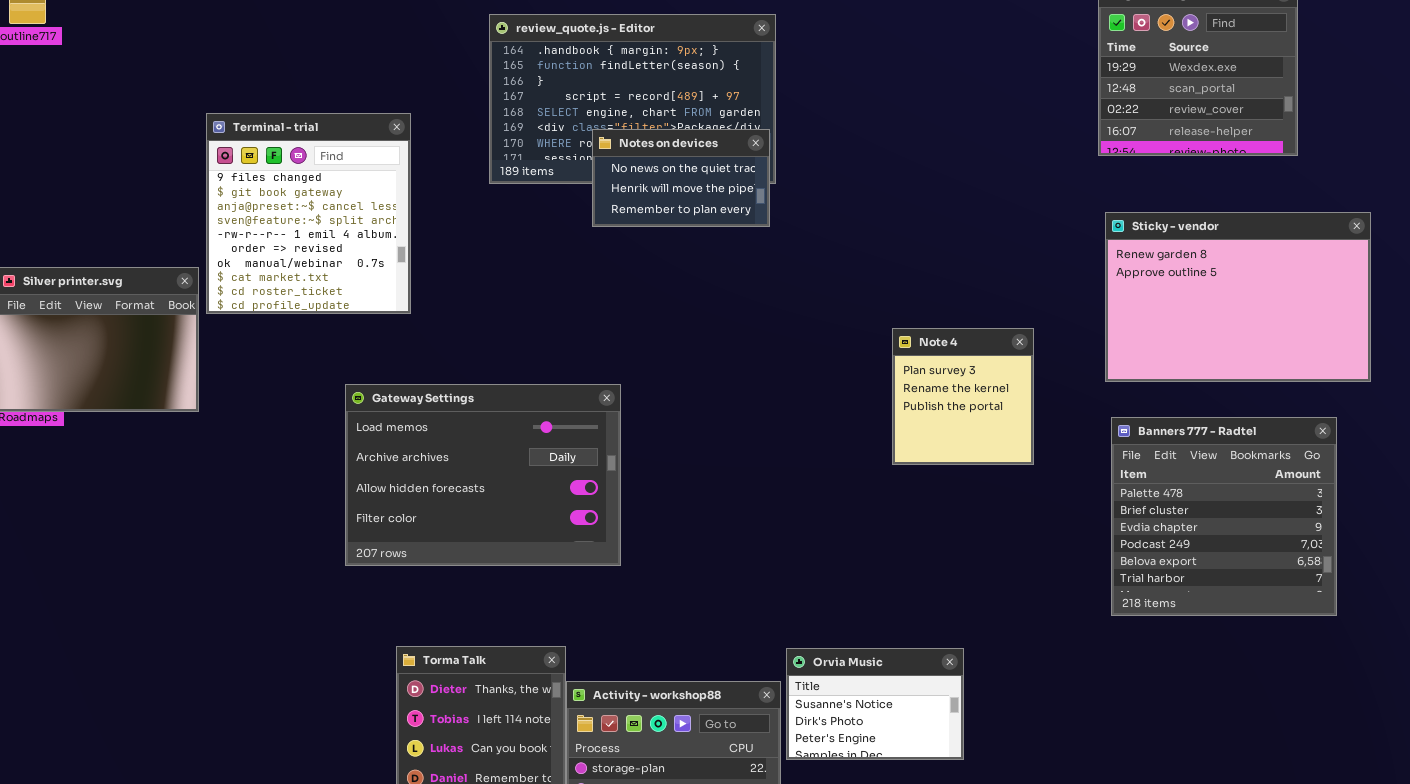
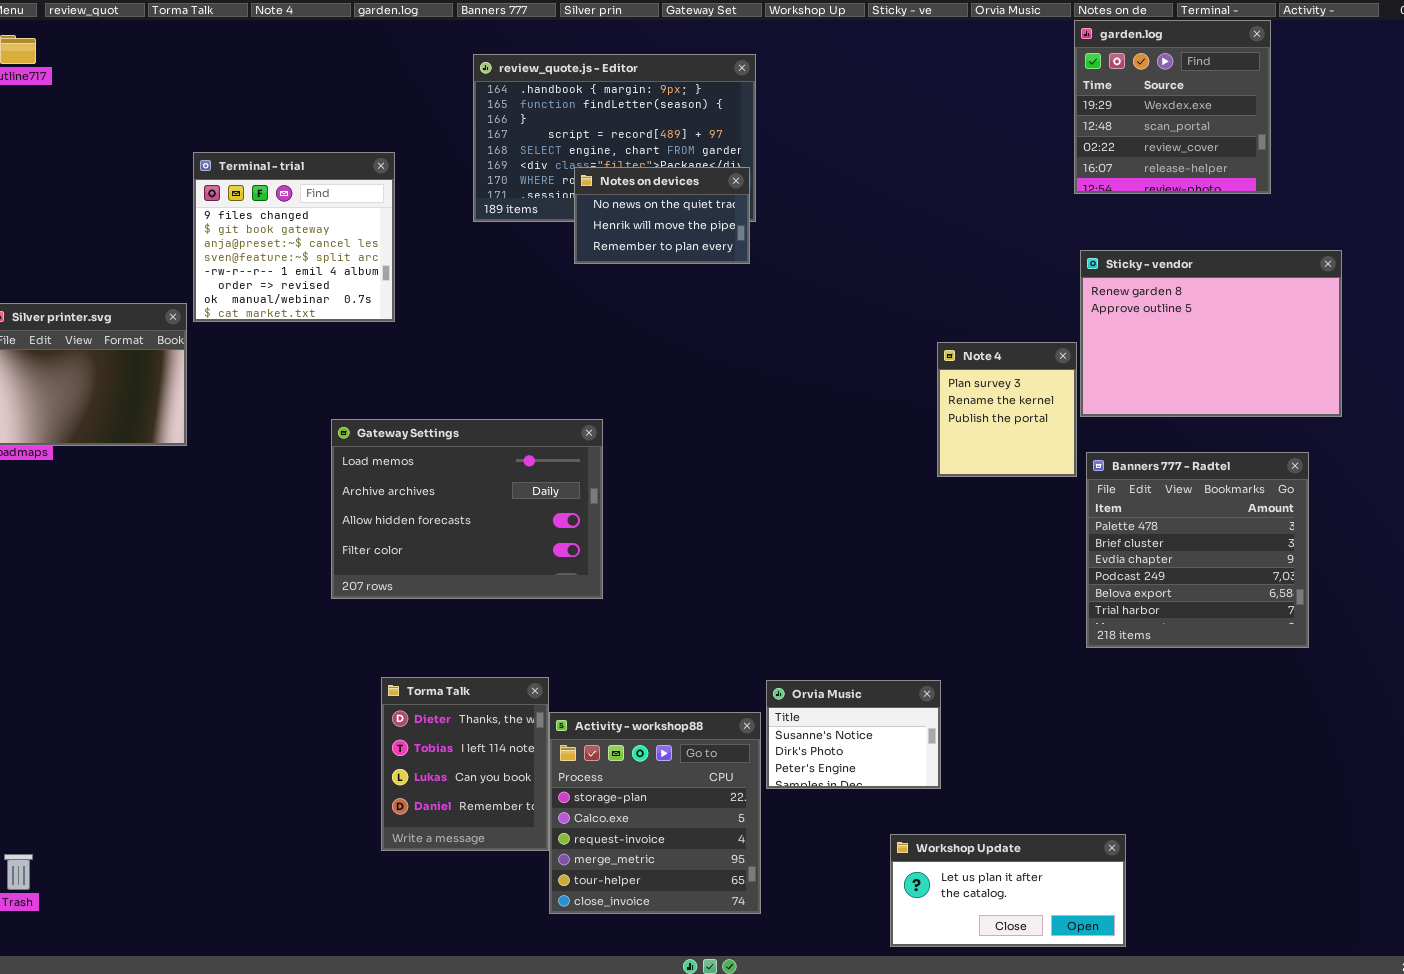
Terminal - trial: [206,113,411,314] -> [193,152,395,322], resized
Note 4: [892,328,1034,465] -> [937,342,1077,477], moved

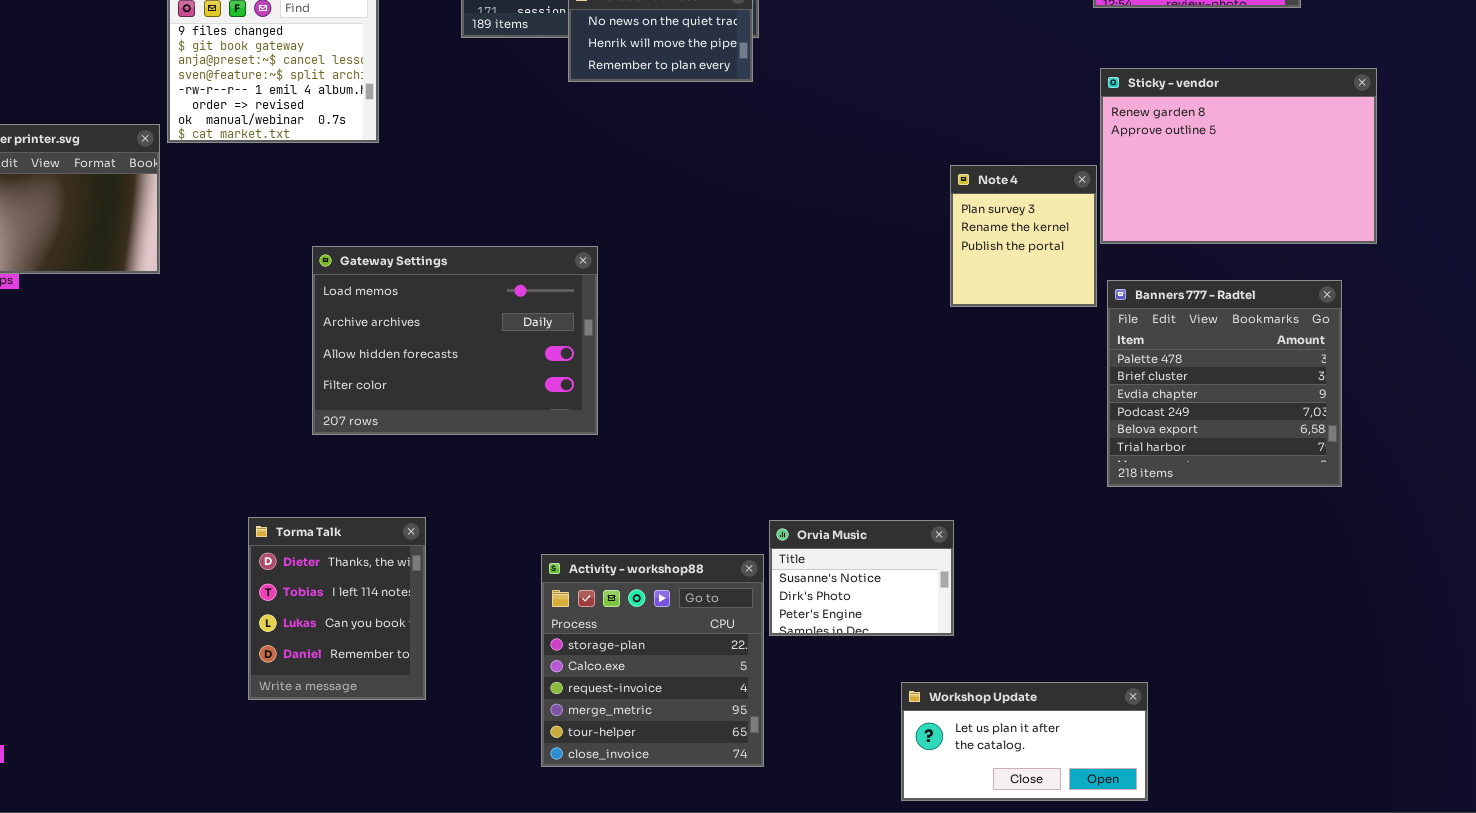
Torma Talk: [381,677,549,851] -> [248,517,426,700], moved

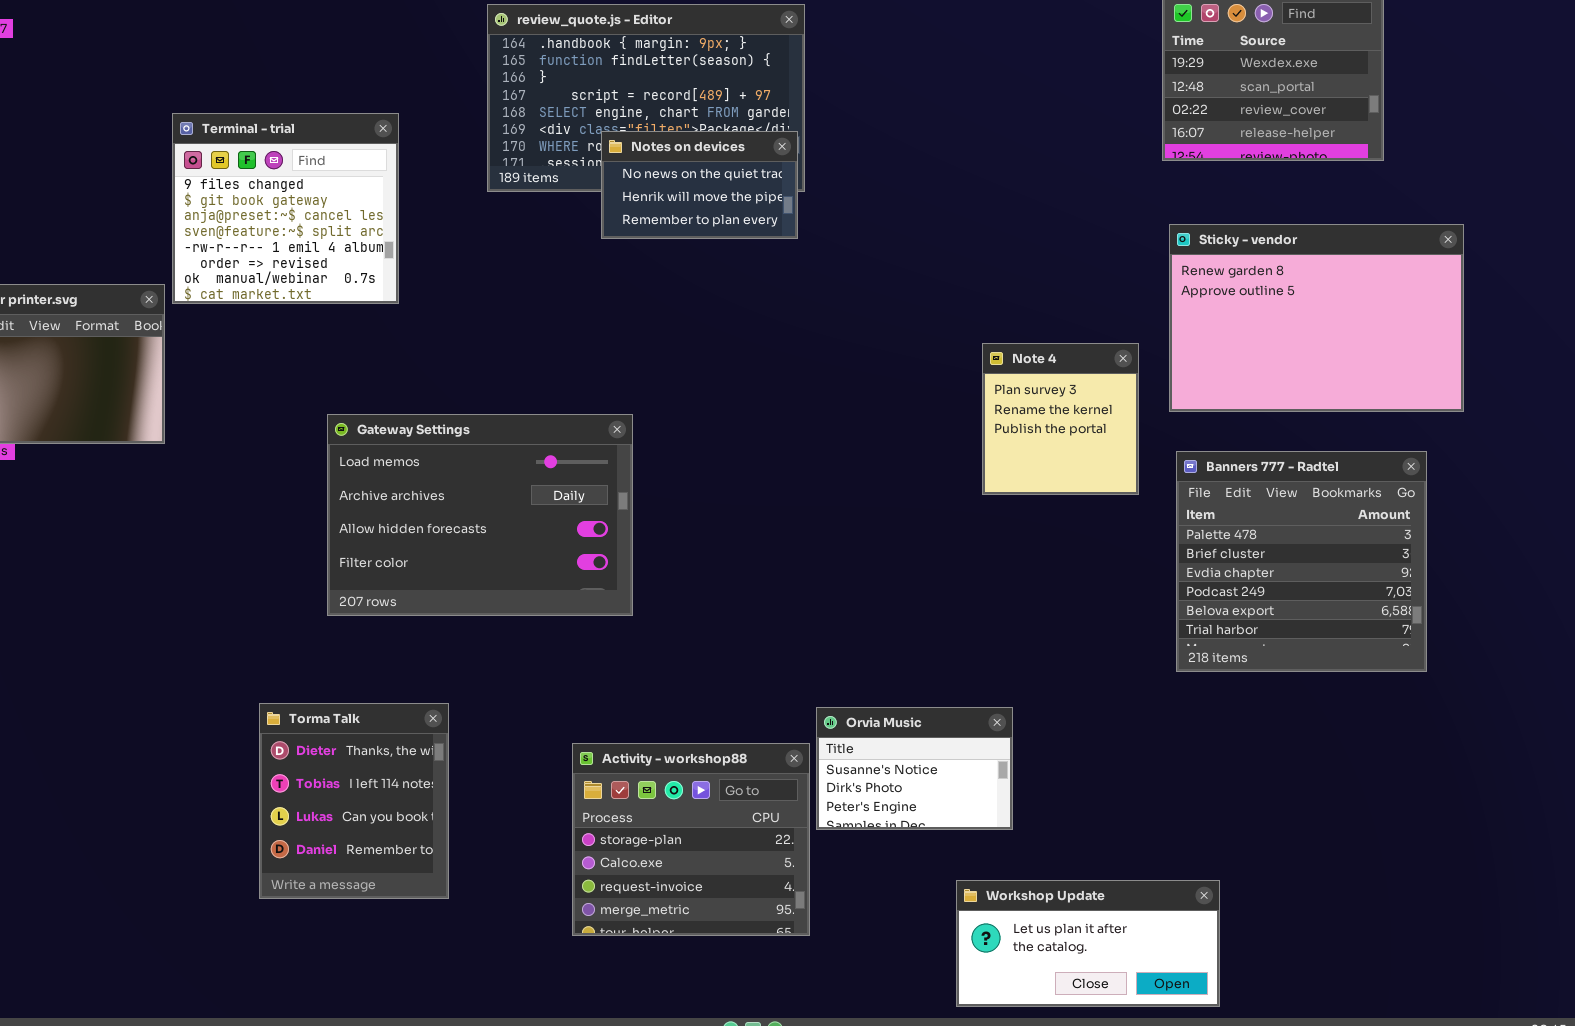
Note 4: [950,165,1097,307] -> [982,343,1139,495], moved
Activity - workshop88: [541,554,764,767] -> [572,743,810,936], resized

